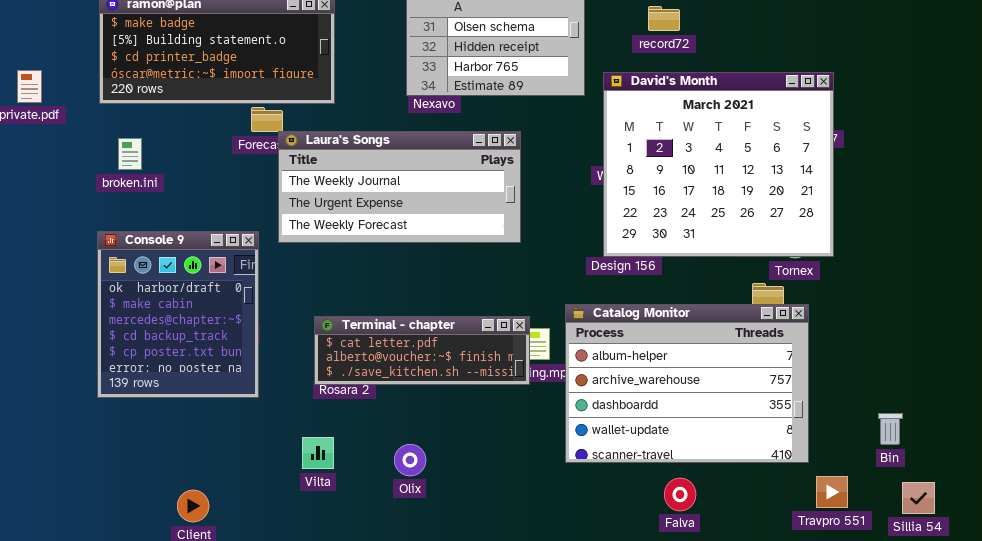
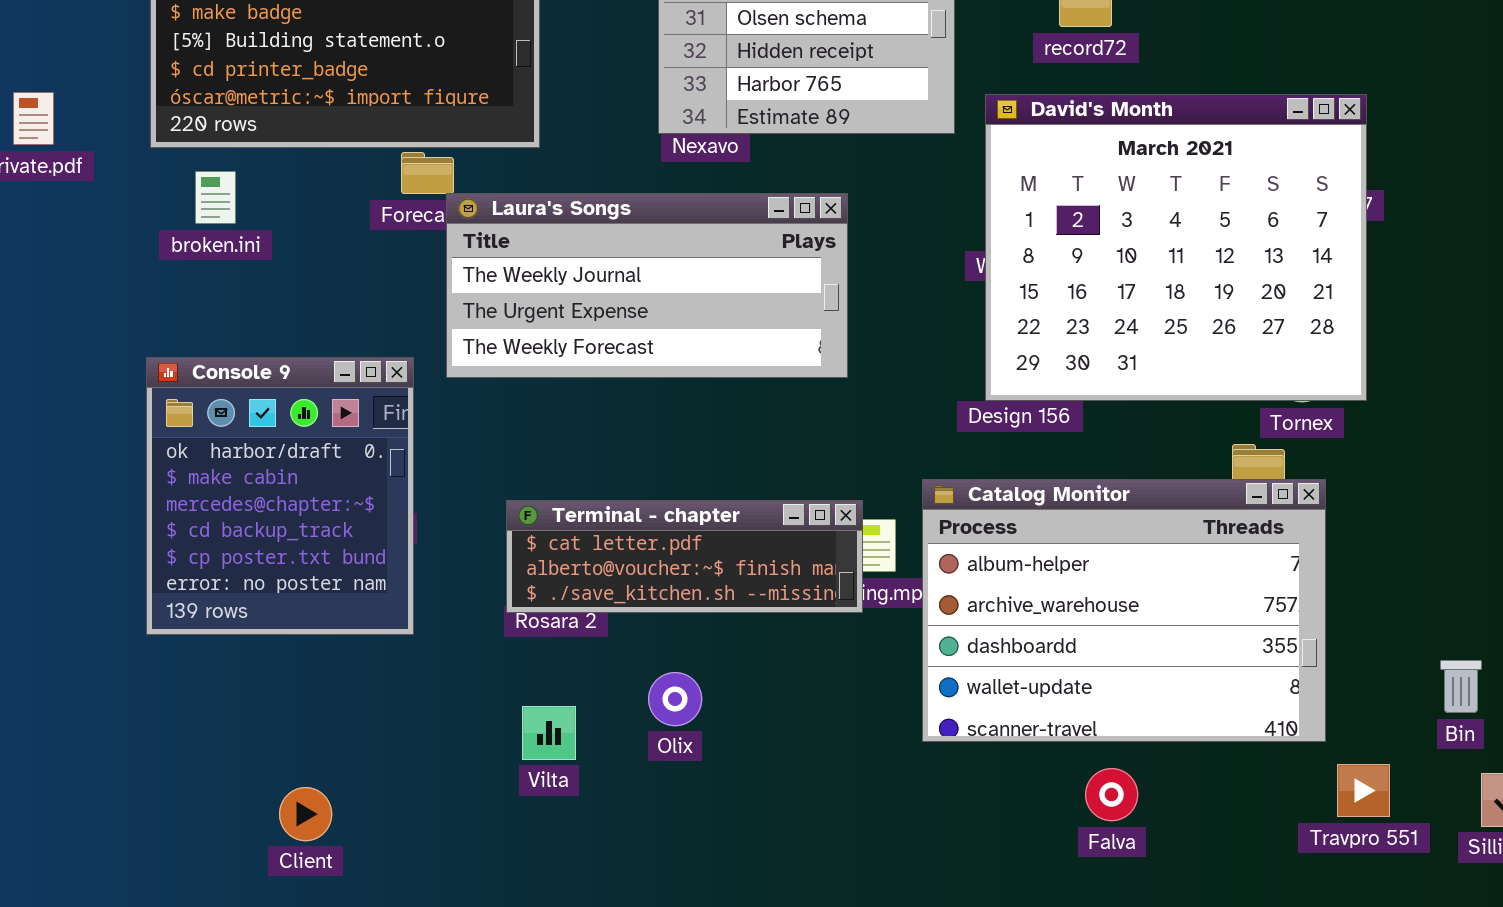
broken.ini: [118,138,142,170] -> [195,171,236,224], moved
Vilta: [302,437,334,469] -> [522,706,576,760], moved
Olix: [394,444,426,476] -> [648,672,702,726], moved

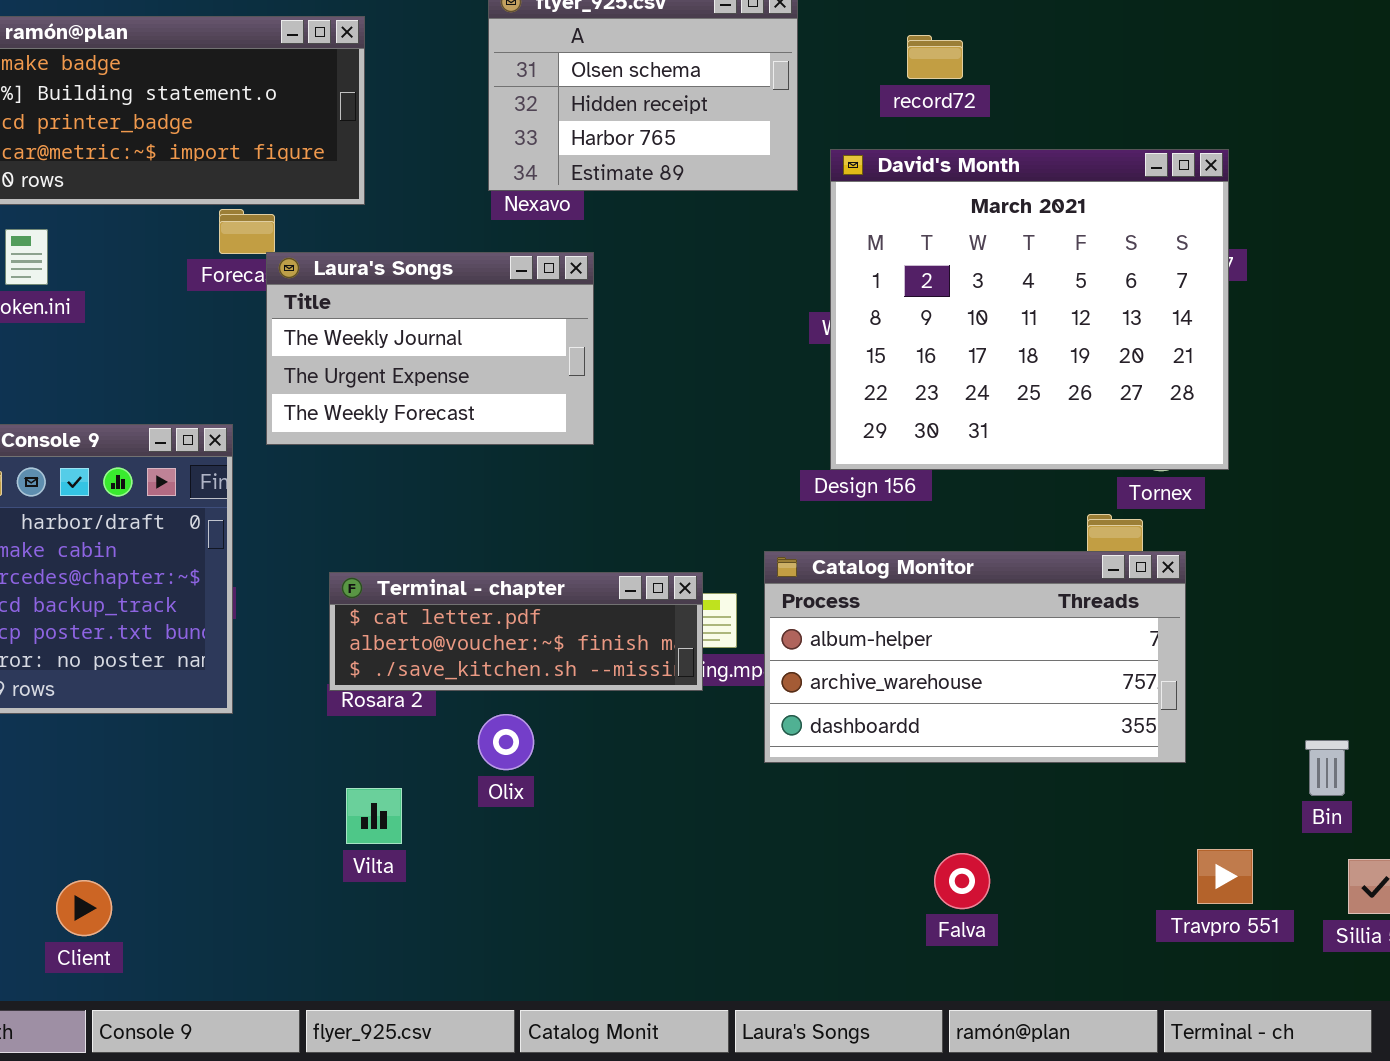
Laura's Songs: [446,193,848,378] -> [266,252,594,445], resized
Catalog Monitor: [922,479,1326,742] -> [764,551,1186,763], resized
Olix: [648,672,702,726] -> [478,714,534,770], moved
Client: [279,787,332,841] -> [56,880,112,936], moved

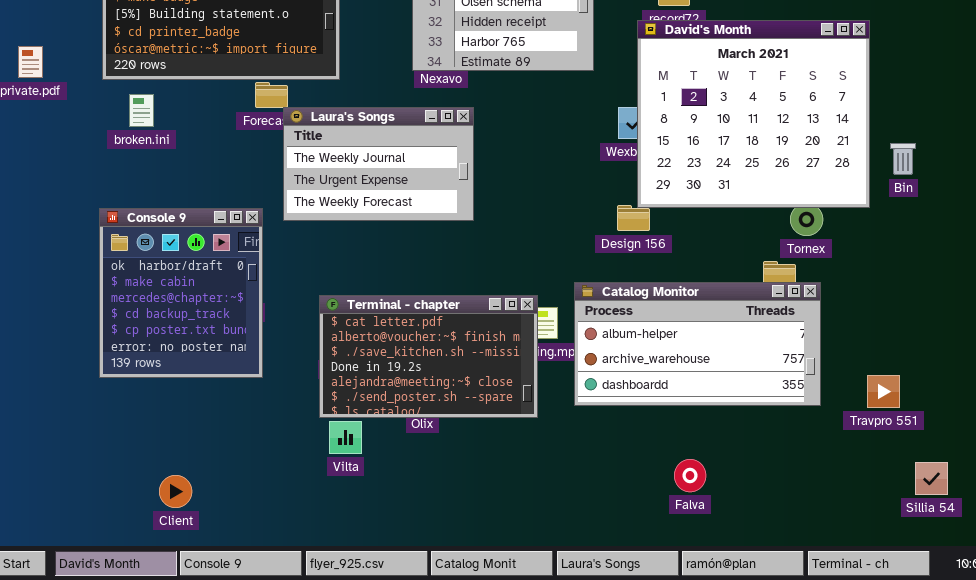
David's Month: [830,149,1229,470] -> [637,20,870,208], moved
Terminal - chapter: [329,572,703,691] -> [319,295,538,418], resized
Bin: [1305,740,1349,796] -> [890,143,916,175], moved
Travpro 551: [1197,849,1253,904] -> [867,375,900,408], moved

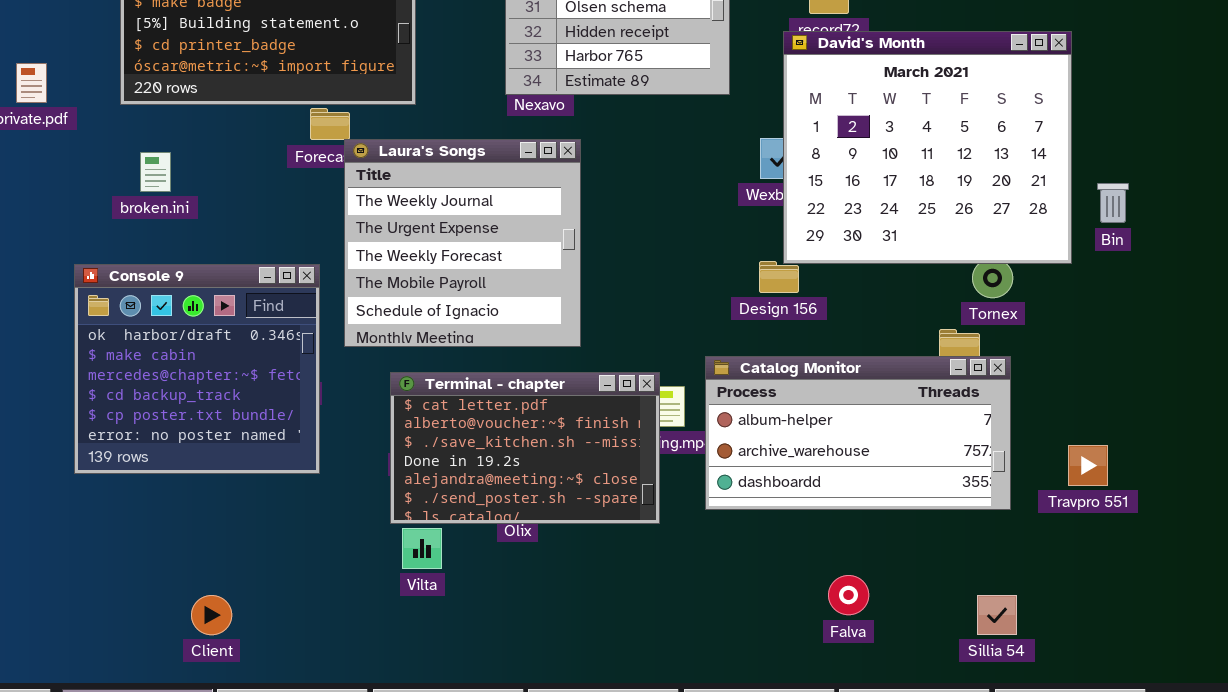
broken.ini: [129,94,154,127] -> [140,152,171,192], moved
Laura's Songs: [283,107,474,221] -> [344,139,581,347], resized
Console 9: [99,208,263,378] -> [74,264,320,474], resized
Travpro 551: [867,375,900,408] -> [1068,445,1108,486], moved
Sillia 54: [915,462,948,495] -> [977,595,1017,635], moved

